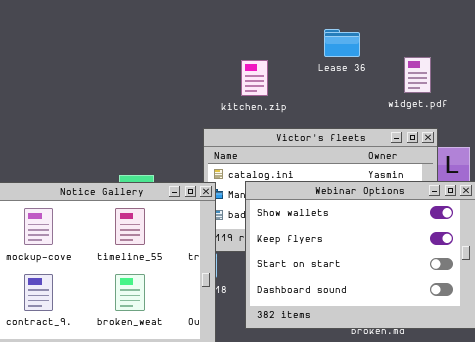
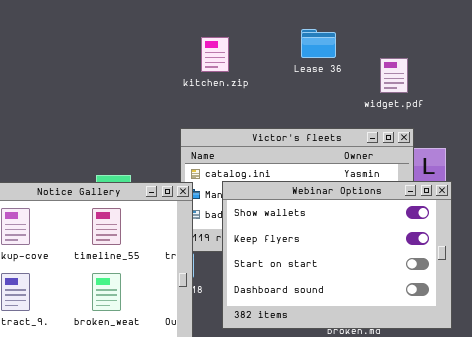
kitchen.zip: [241,60,268,96] -> [201,37,229,72], moved

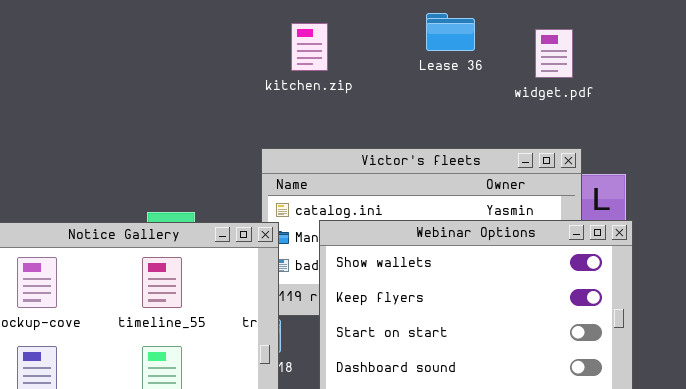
widget.pdf: [380,58,408,93] -> [535,29,573,78], moved

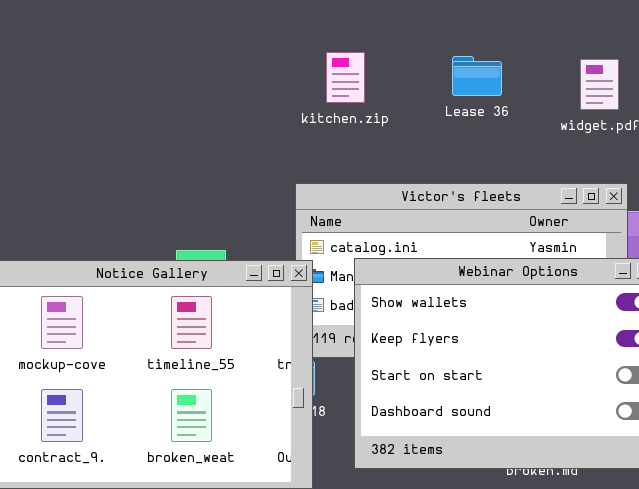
Lease 36: [426,13,475,51] -> [452,56,502,96], moved

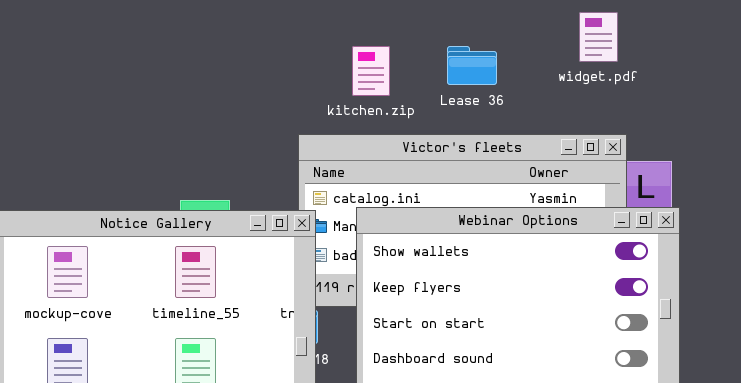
kitchen.zip: [326,52,365,103] -> [352,46,390,96], moved
Lease 36: [452,56,502,96] -> [447,46,497,85], moved

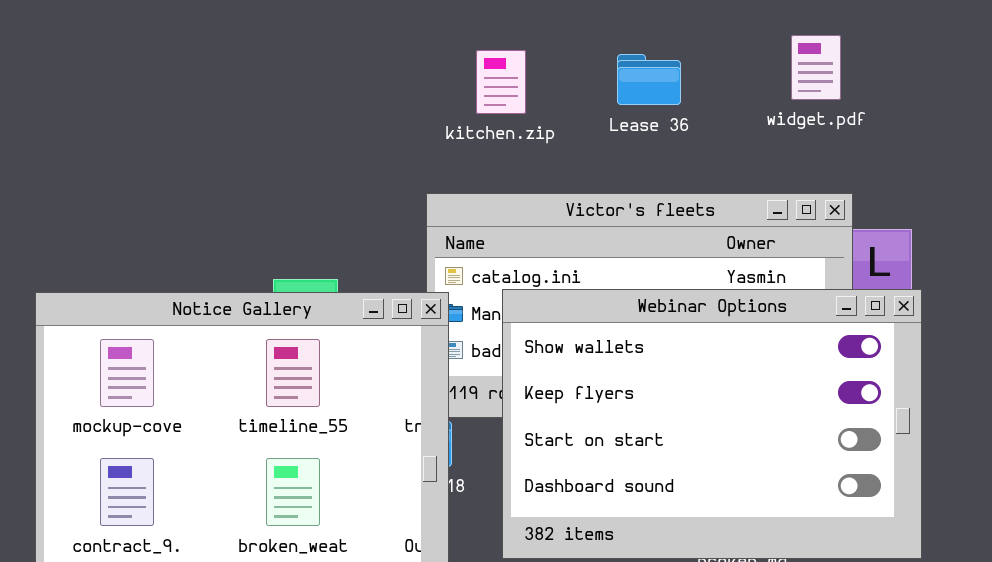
kitchen.zip: [352,46,390,96] -> [476,50,526,114], moved
Lease 36: [447,46,497,85] -> [617,54,681,105], moved

